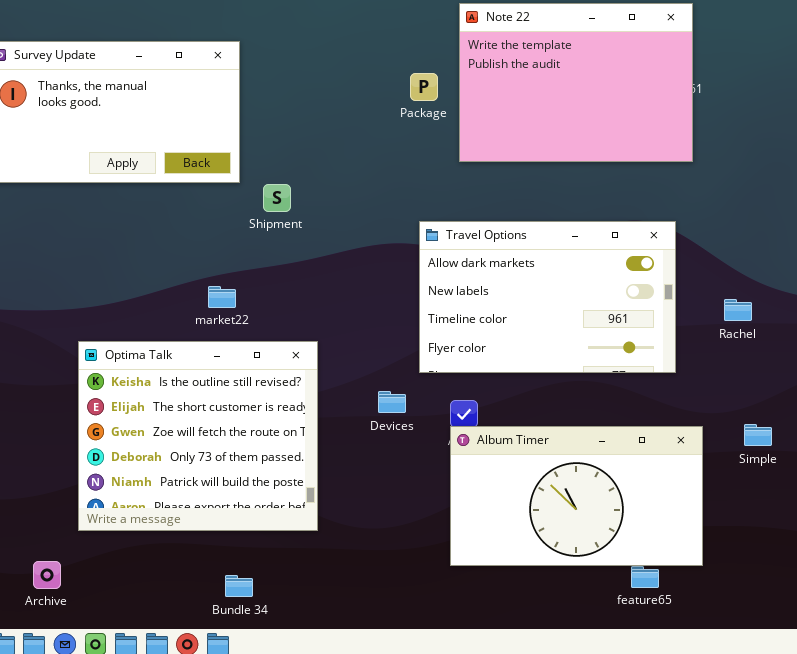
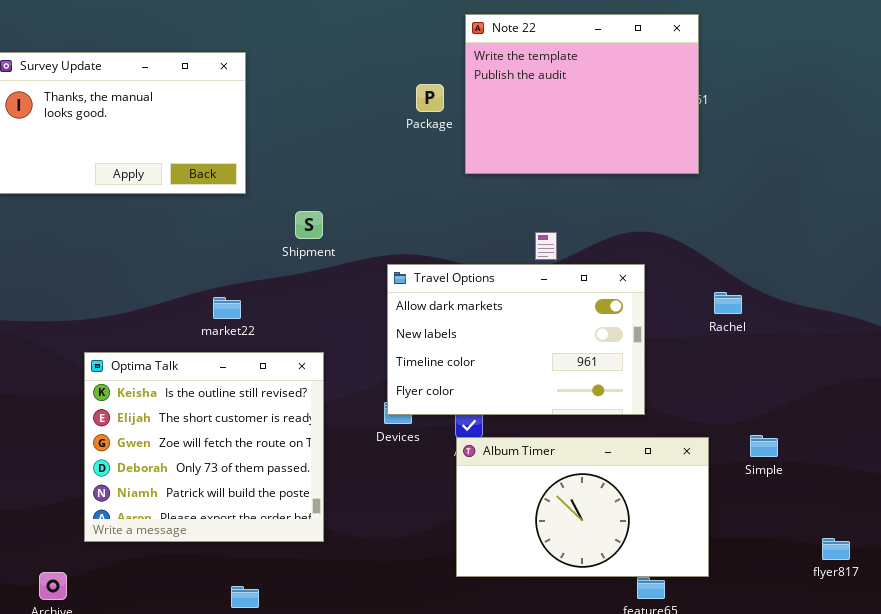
Shipment: [263,184,291,212] -> [295,211,323,239], moved
Travel Options: [419,221,676,373] -> [387,264,645,415], moved
Rachel: [724,299,752,321] -> [714,292,742,314], moved

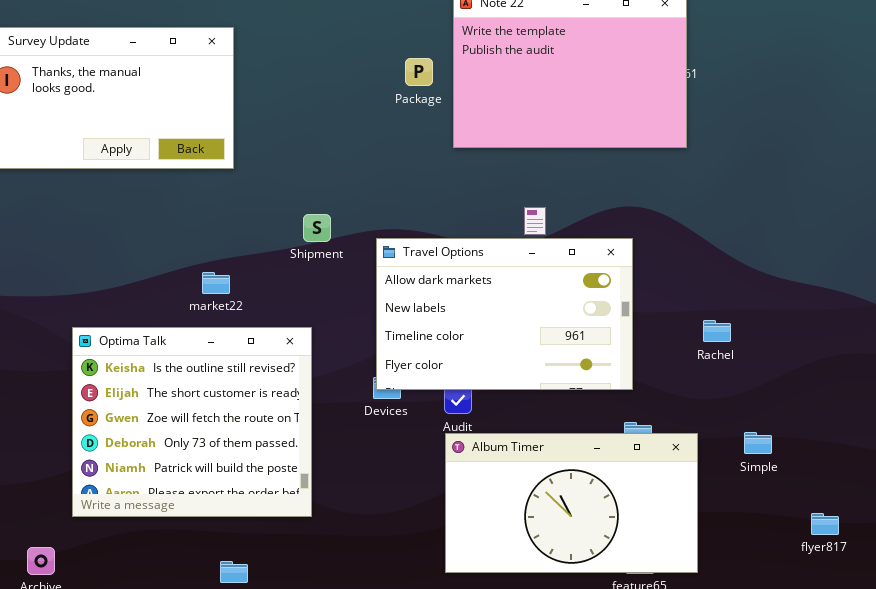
Shipment: [295,211,323,239] -> [303,214,331,242], moved
Rachel: [714,292,742,314] -> [703,320,731,342], moved
Simple: [750,435,778,457] -> [744,432,772,454], moved
Album Timer: [456,437,709,577] -> [445,433,698,573], moved

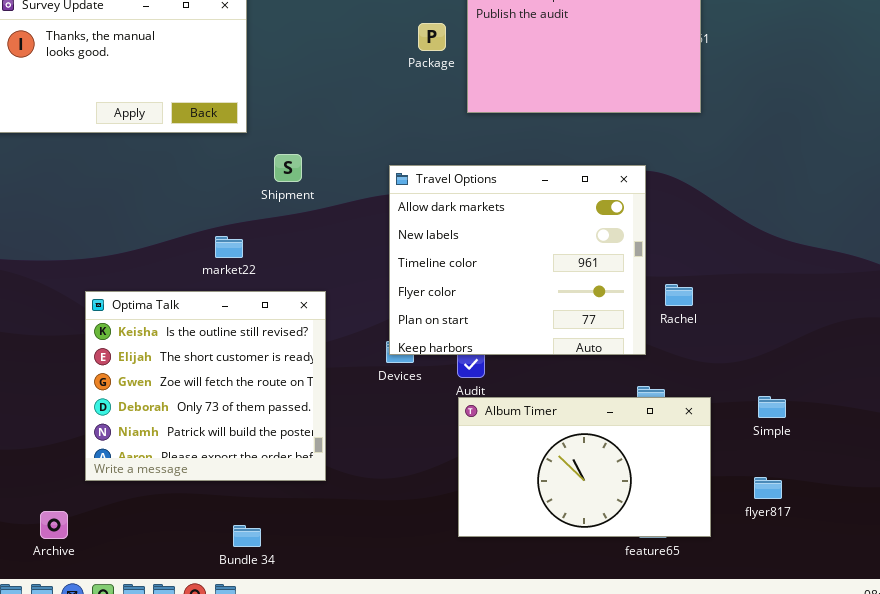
Shipment: [303,214,331,242] -> [274,154,302,182], moved
Travel Options: [376,238,633,390] -> [389,165,646,355], resized
Rachel: [703,320,731,342] -> [665,284,693,306], moved
flyer817: [811,513,839,535] -> [754,477,782,499], moved

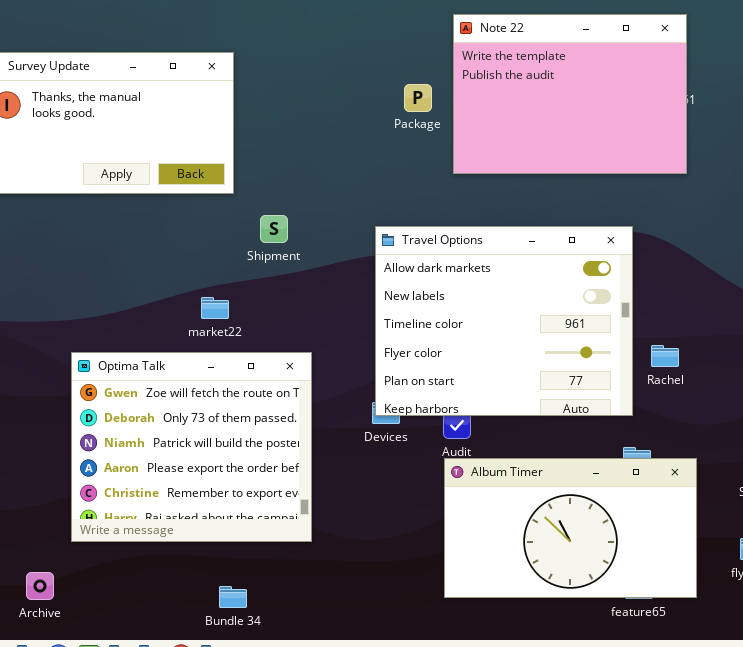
Optima Talk: [85,291,326,481] -> [71,352,312,542], scrolled down 2 rows

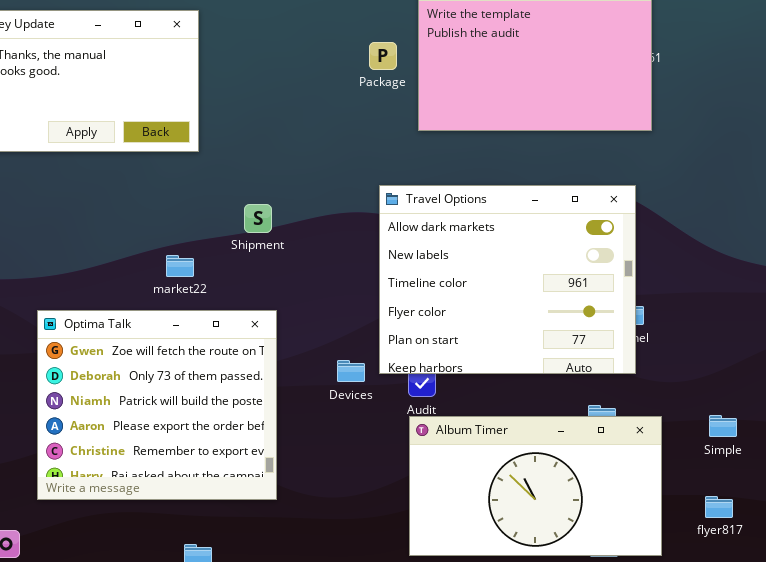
Shipment: [260,215,288,243] -> [244,204,272,233], moved
Travel Options: [375,226,633,416] -> [379,185,636,374], moved

